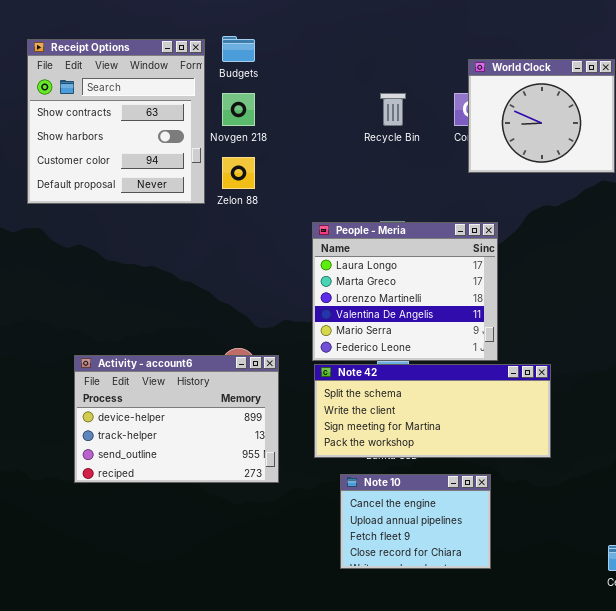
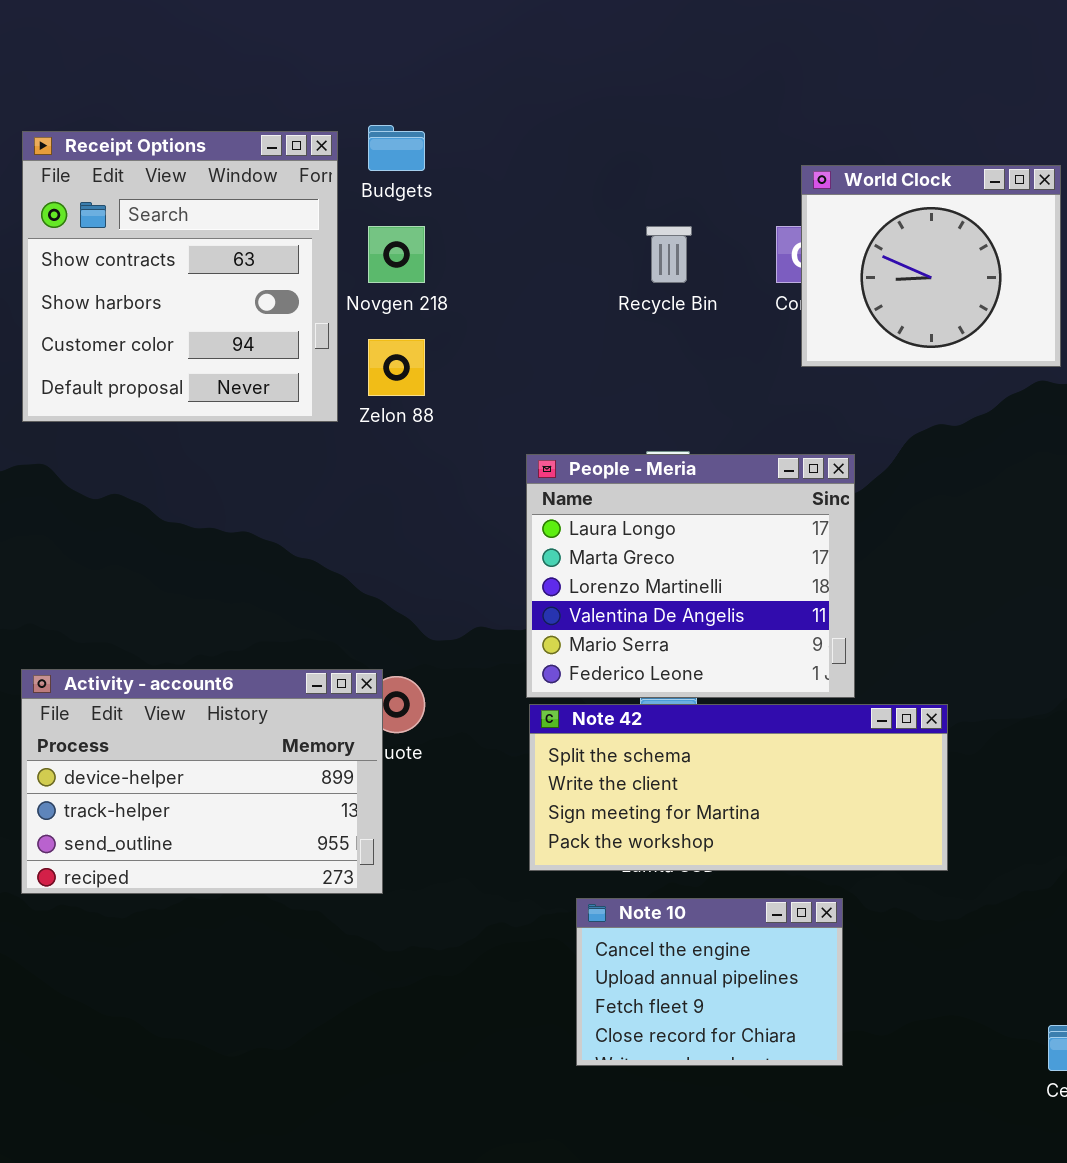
Activity - account6: [74,355,279,483] -> [21,669,383,894], moved

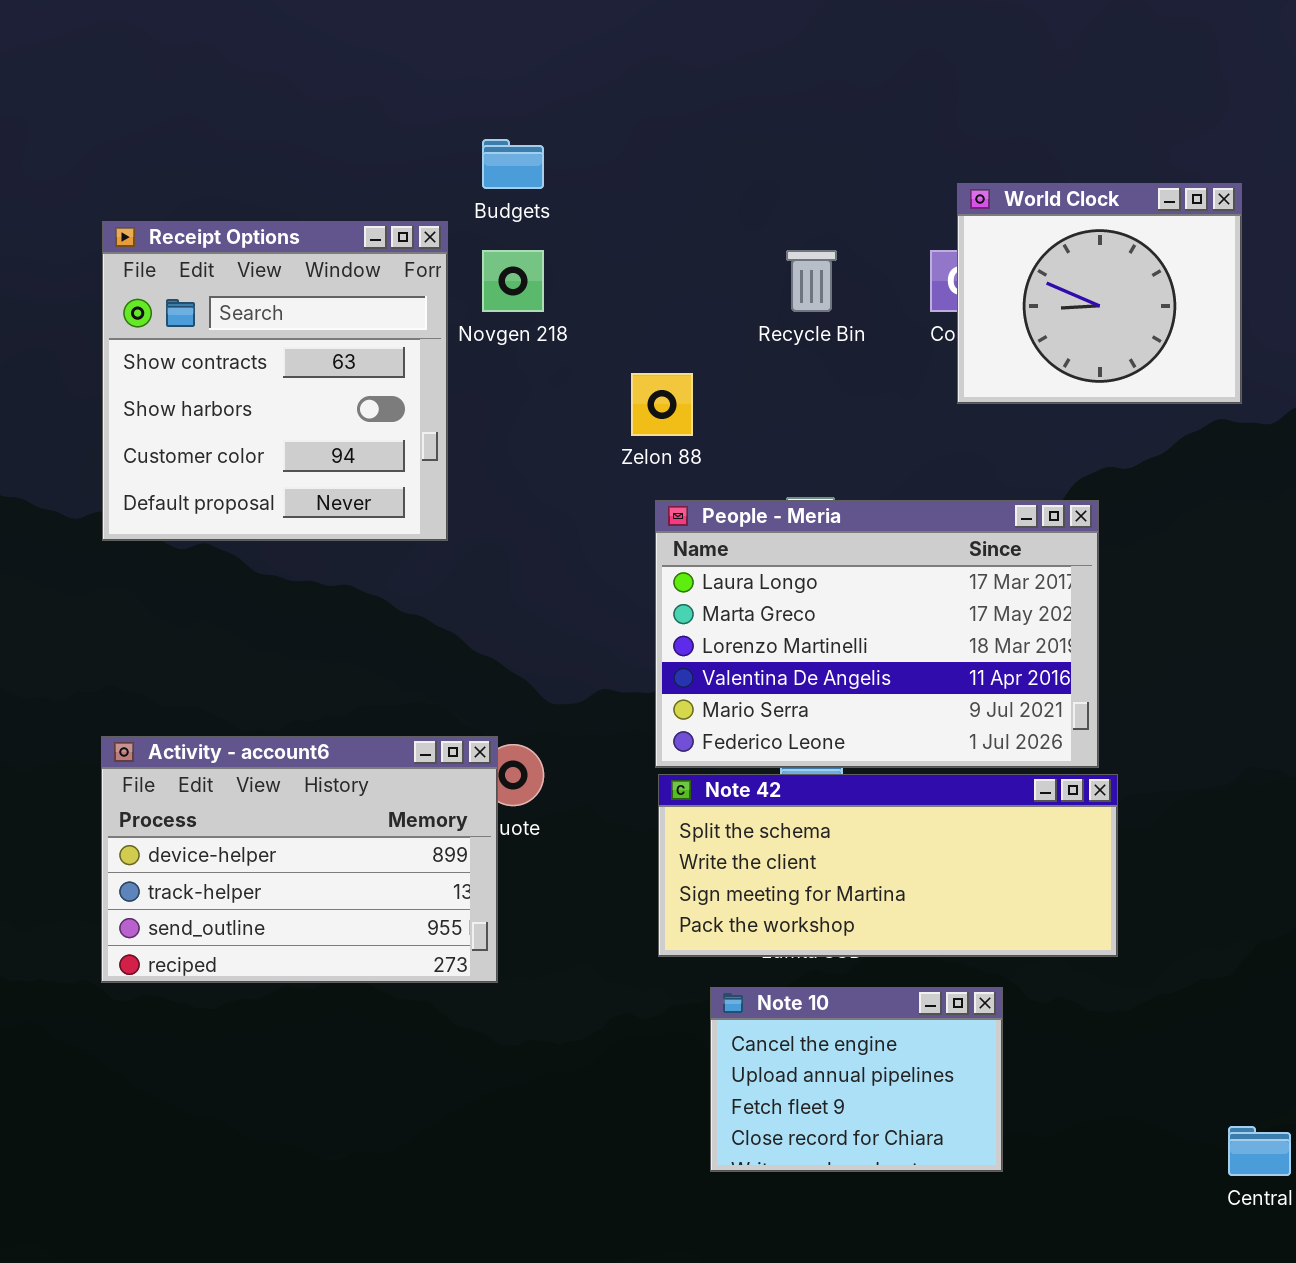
Receipt Options: [22,131,338,422] -> [102,221,448,541], moved
Zelon 88: [368,339,425,396] -> [631,373,693,436], moved
People - Meria: [526,454,855,698] -> [655,500,1099,768], resized

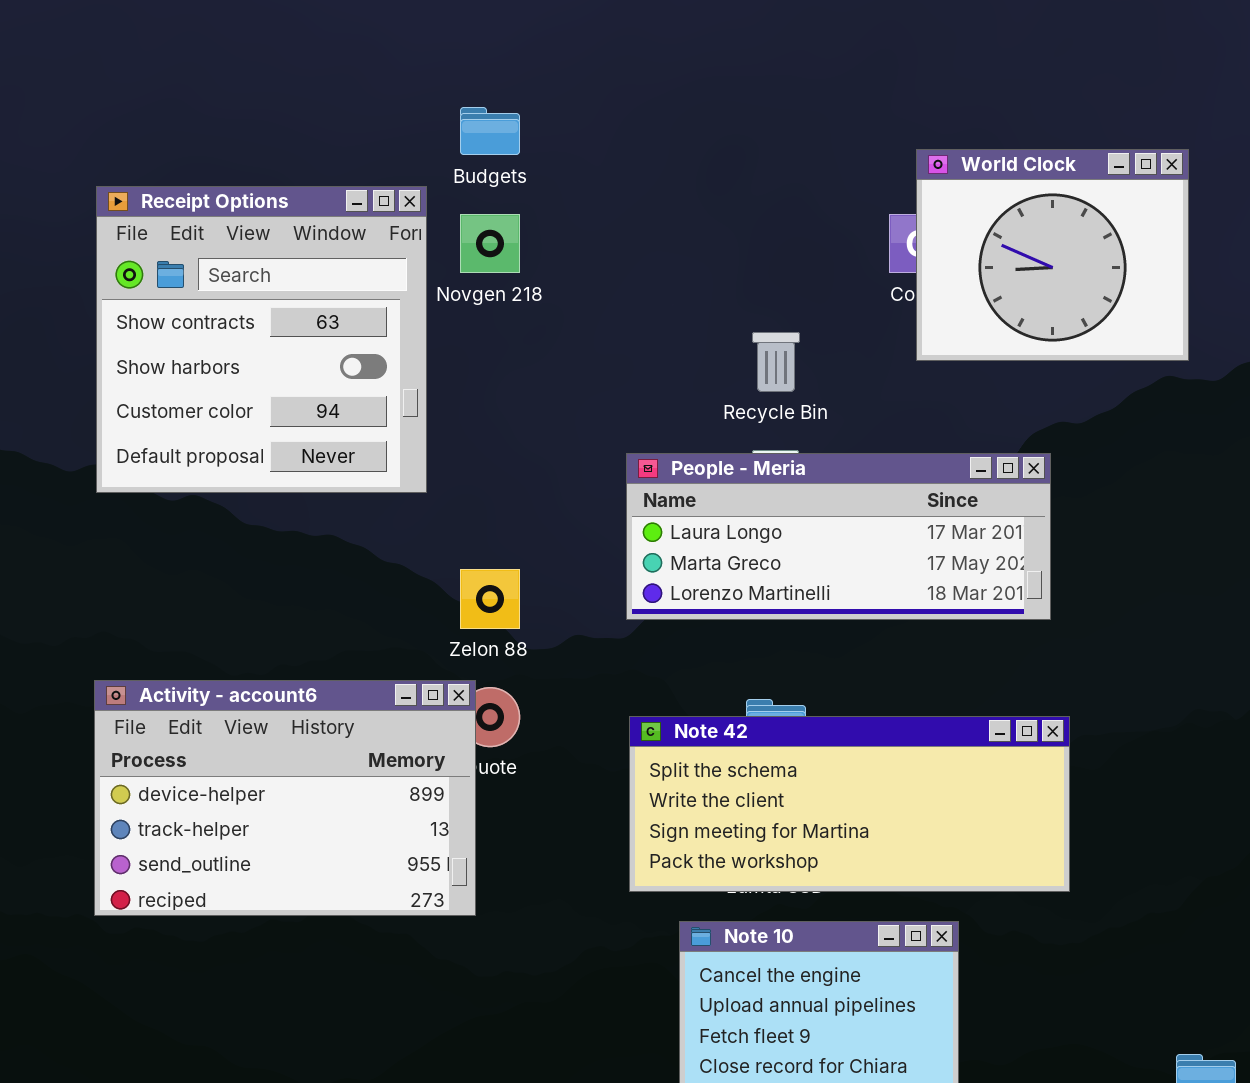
Recycle Bin: [786,250,837,312] -> [752,332,800,392], moved
Zelon 88: [631,373,693,436] -> [460,569,520,629], moved
People - Meria: [655,500,1099,768] -> [626,453,1051,620], resized

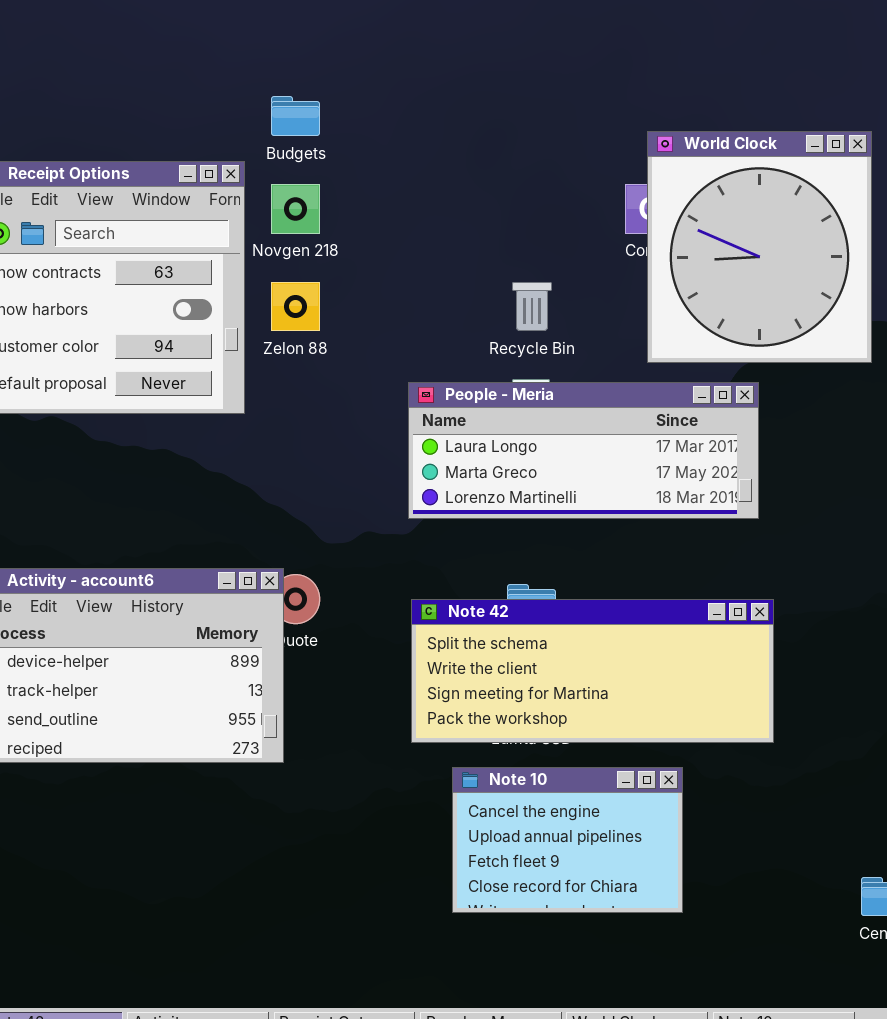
World Clock: [916,149,1189,361] -> [647,131,872,363], resized
Zelon 88: [460,569,520,629] -> [271,282,320,331], moved

